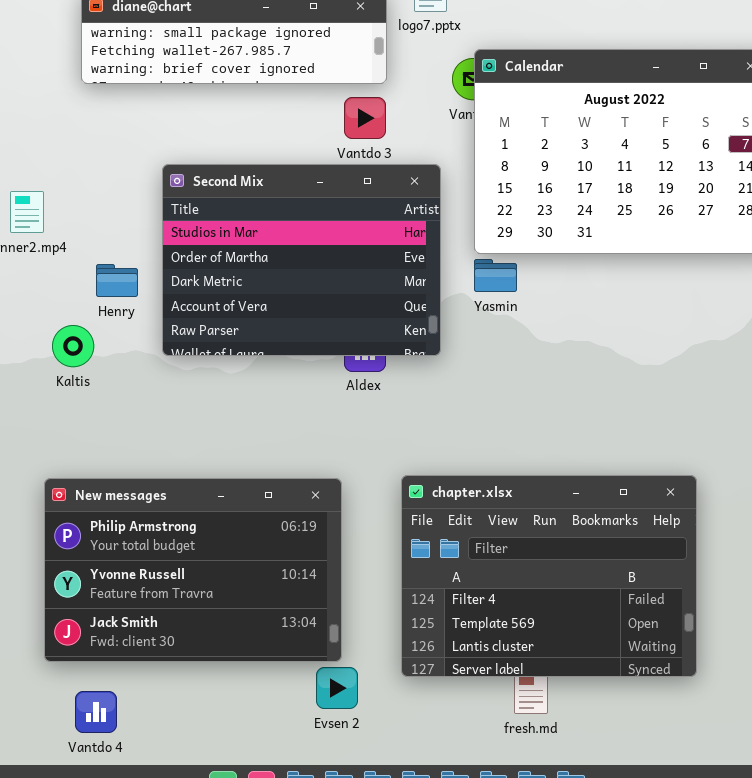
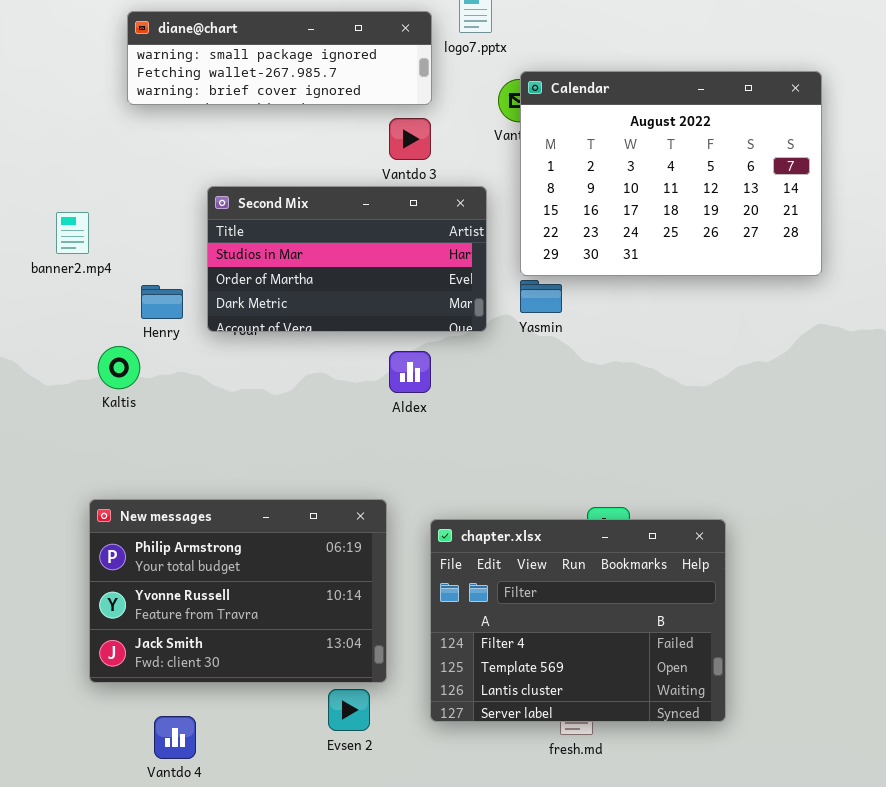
Second Mix: [162,164,441,356] -> [207,186,487,332], resized
chapter.xlsx: [401,475,697,677] -> [430,519,726,722], moved
Evsen 2: [316,667,358,709] -> [328,689,370,731], moved
Vantdo 4: [75,691,117,733] -> [154,716,196,759], moved

